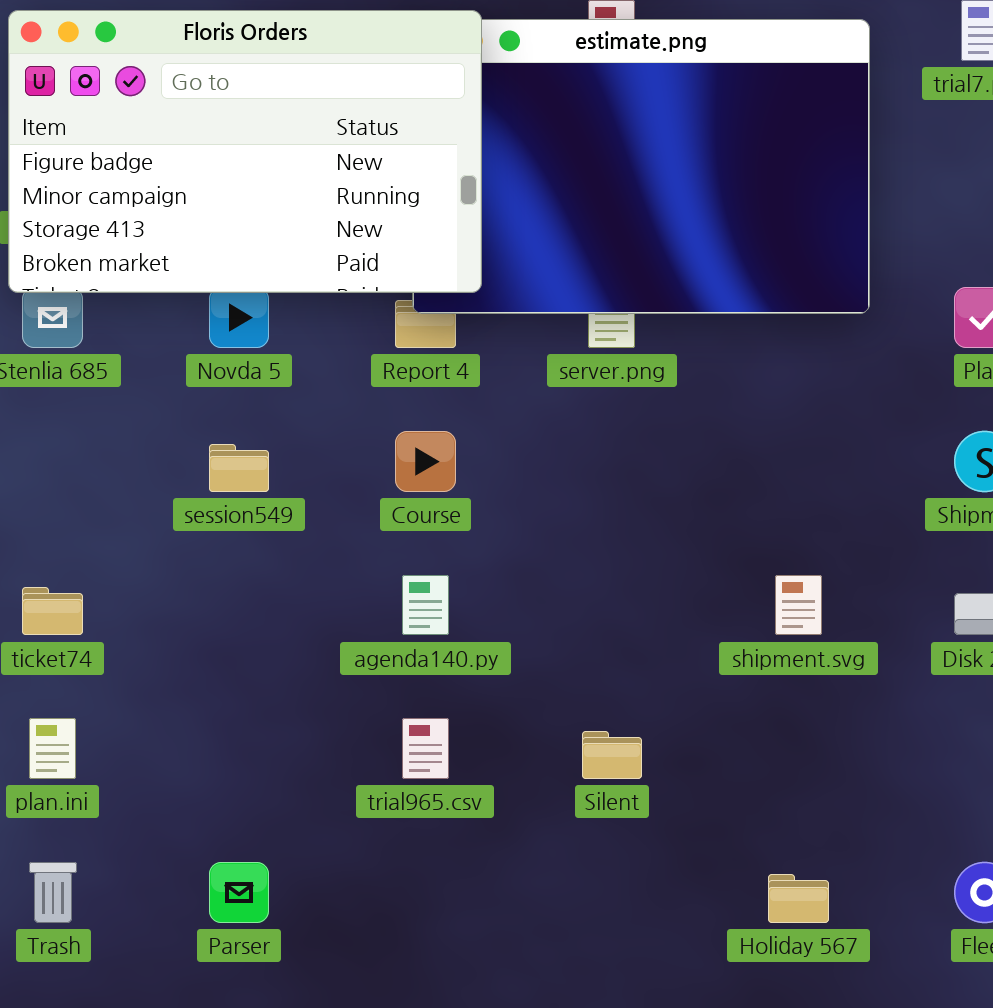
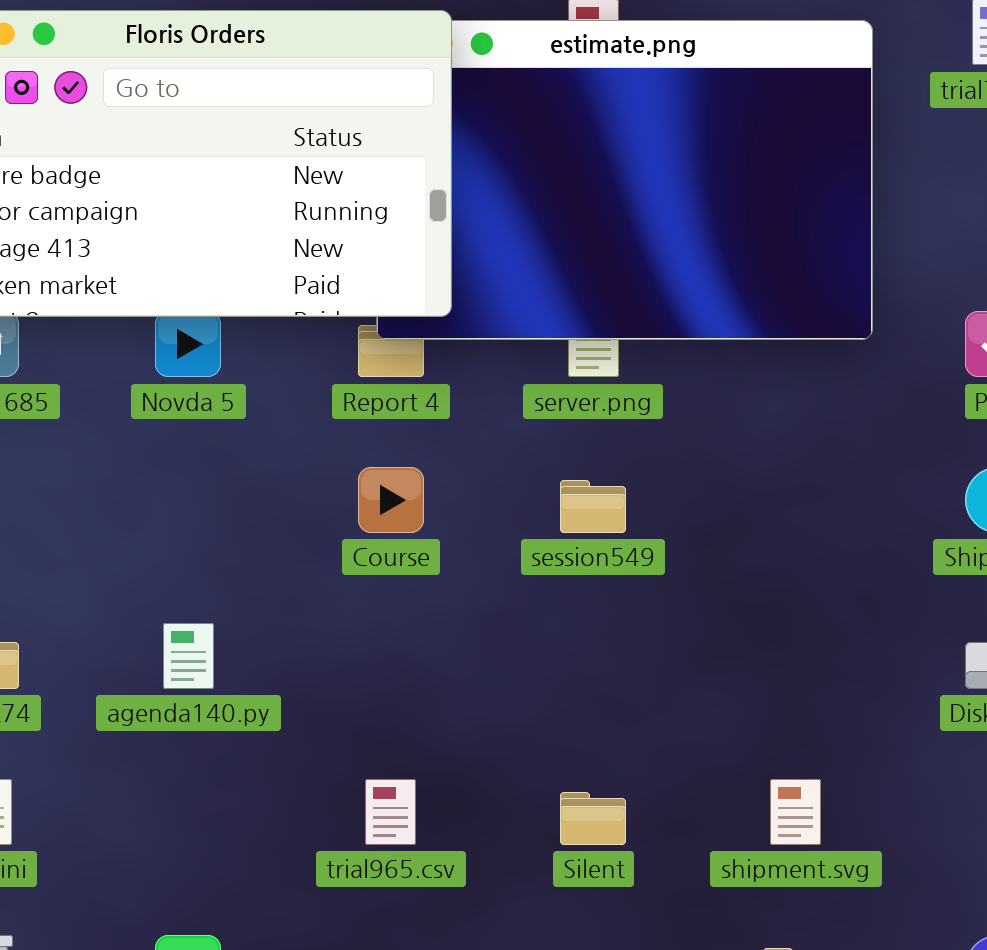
session549: [209,444,269,492] -> [560,480,626,533], moved
agenda140.py: [402,575,449,635] -> [163,623,214,689], moved
shipment.svg: [775,575,822,635] -> [770,779,821,845], moved

